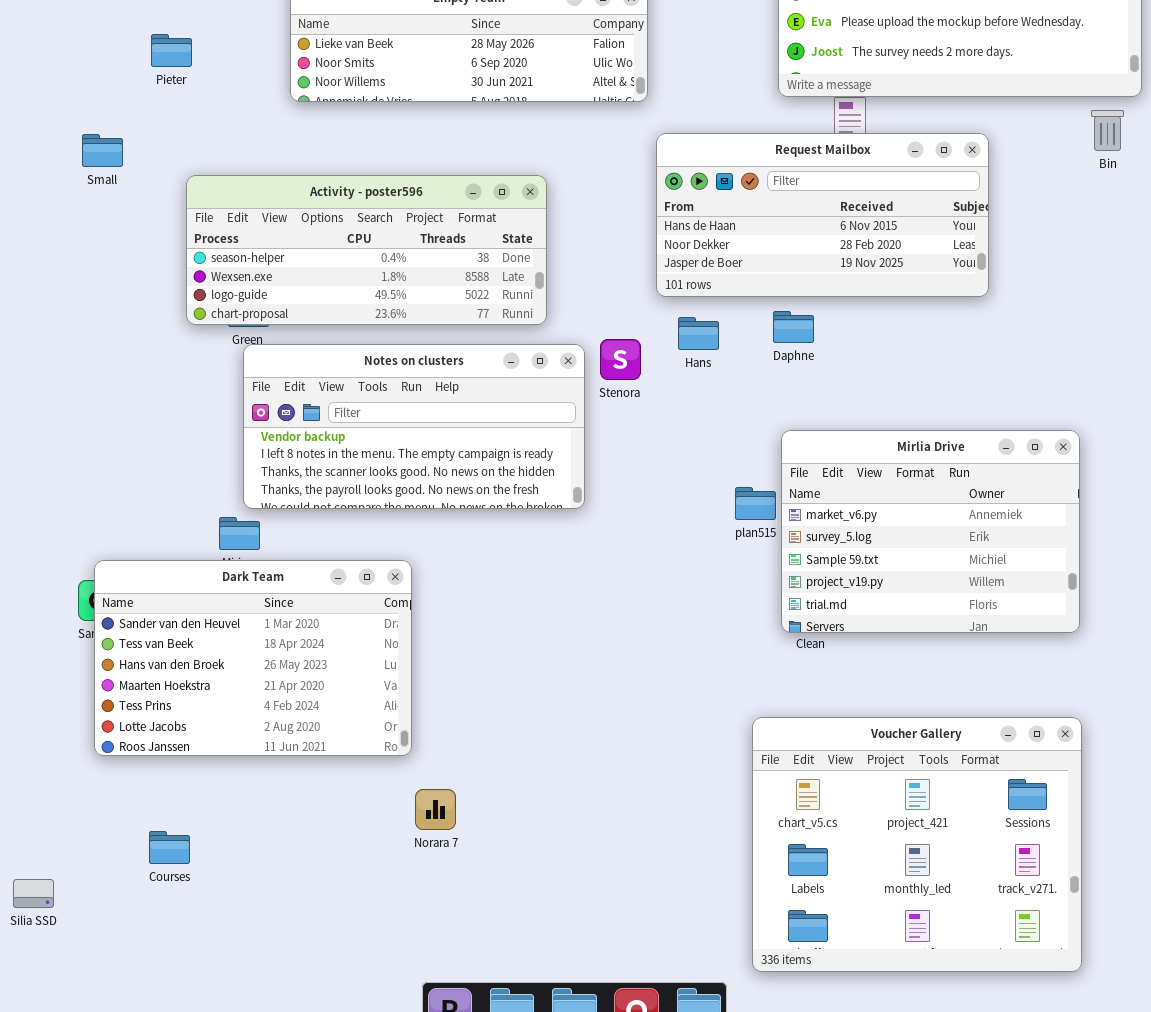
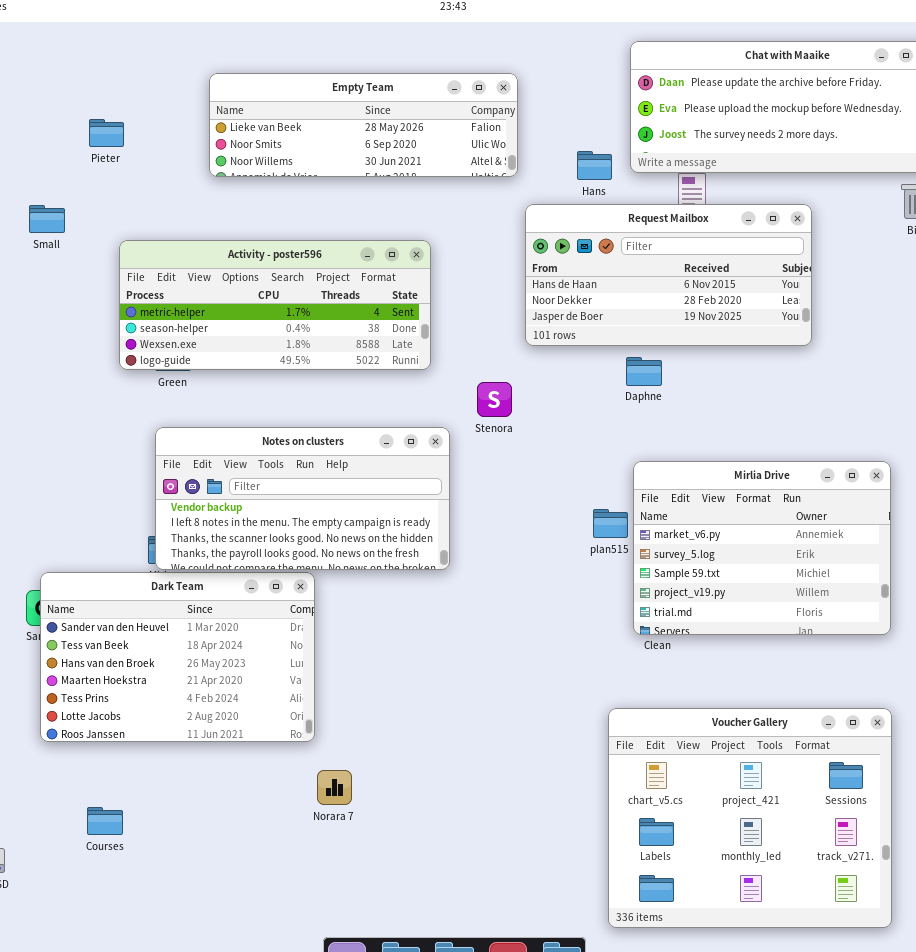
Activity - poster596: [186,175,547,325] -> [119,240,431,370], scrolled up 1 row
Hans: [678,317,719,350] -> [577,151,612,180], moved
Notes on clusters: [243,344,585,509] -> [155,427,450,570], moved

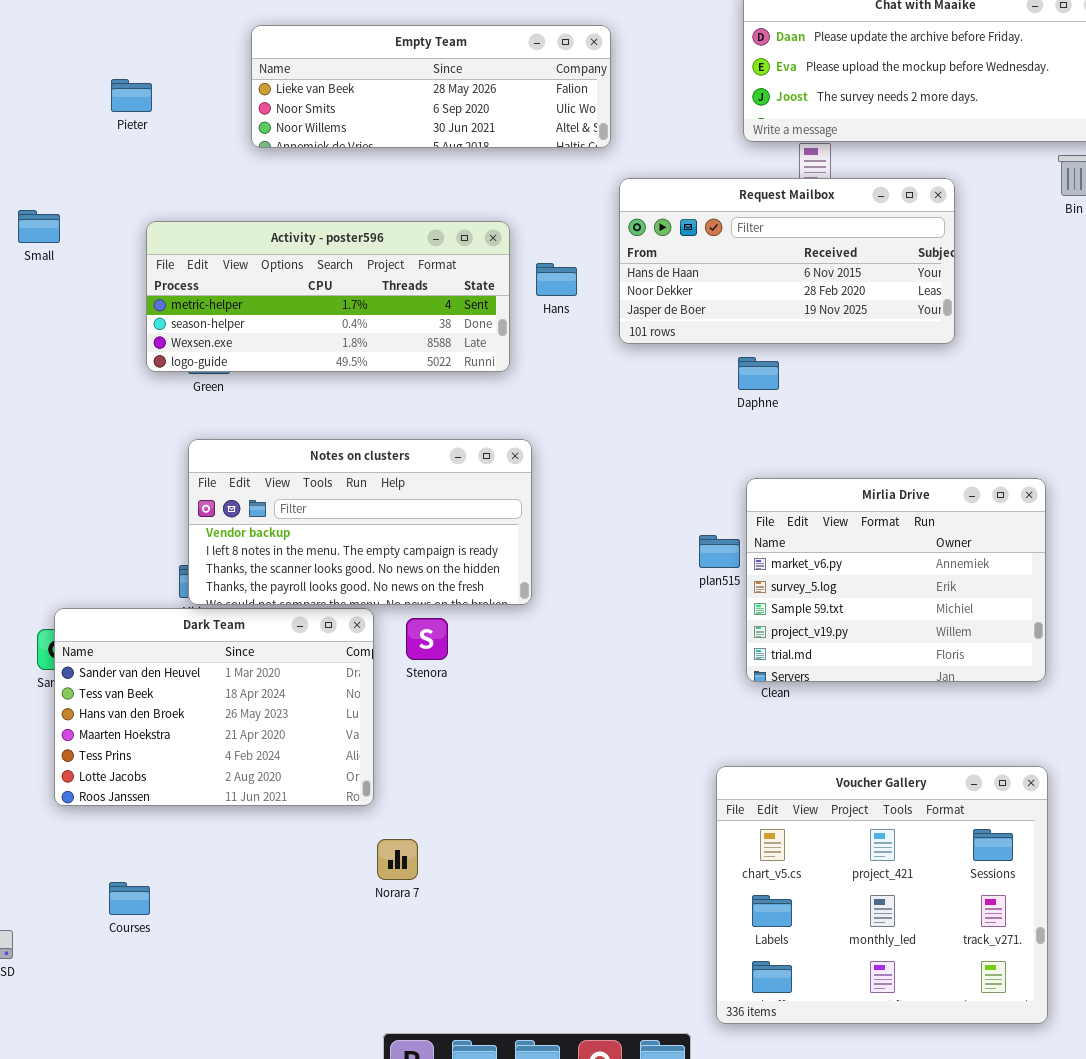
Hans: [577,151,612,180] -> [536,263,577,296], moved
Small: [29,205,65,233] -> [18,210,60,243], moved
Stenora: [477,382,512,417] -> [406,618,448,660], moved

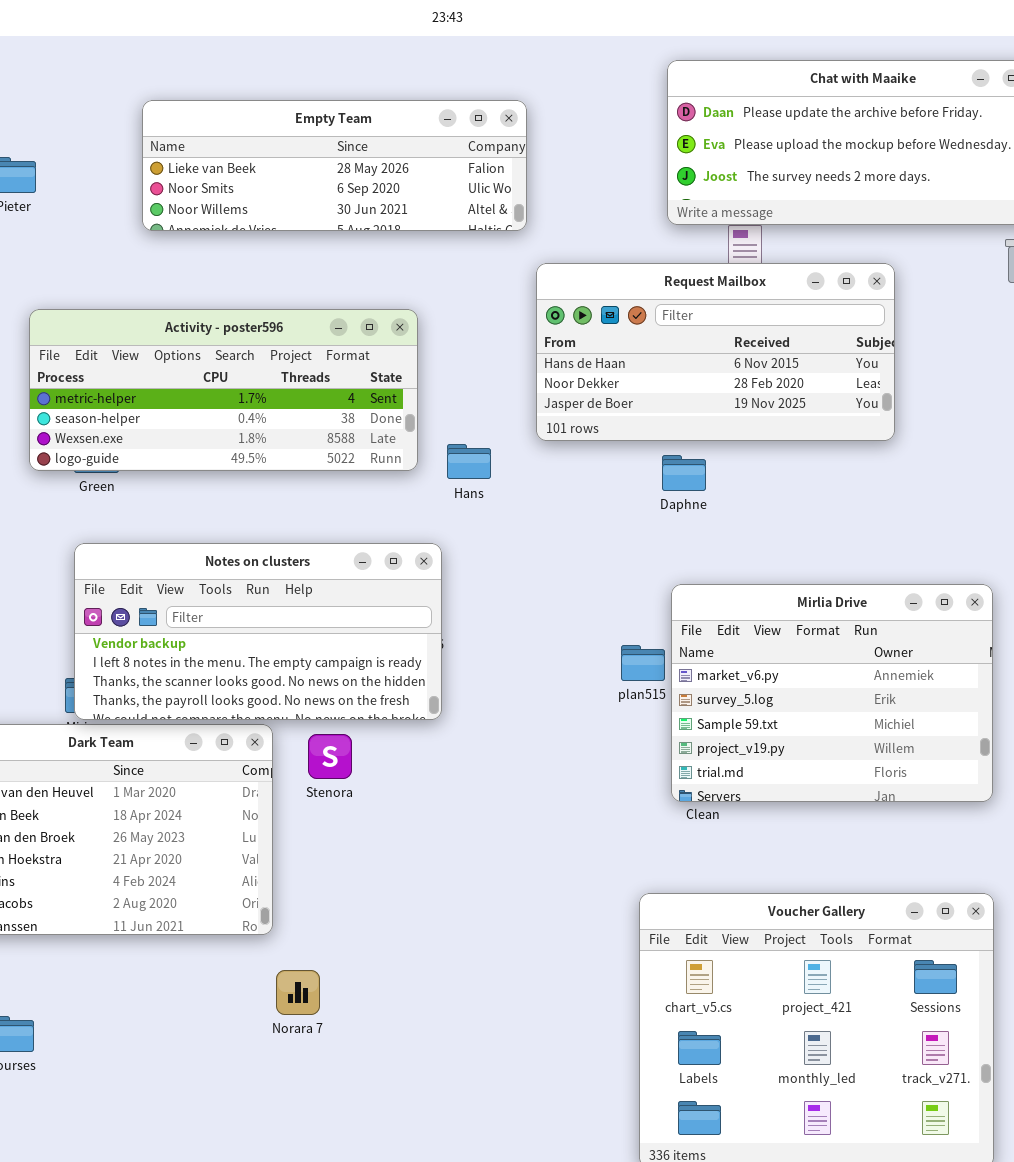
Hans: [536,263,577,296] -> [447,444,491,479], moved

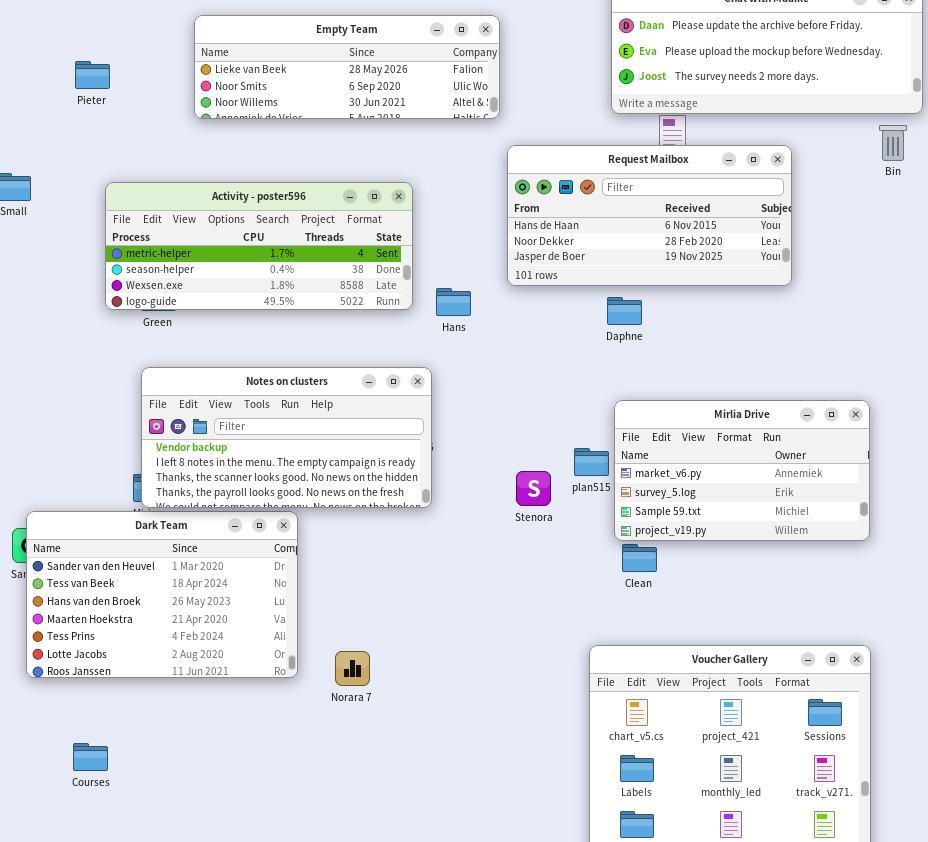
Mirlia Drive: [671,584,993,802] -> [614,400,870,541], resized
Stenora: [308,734,352,779] -> [516,471,551,506], moved
Norara 7: [276,970,320,1015] -> [335,651,370,686], moved

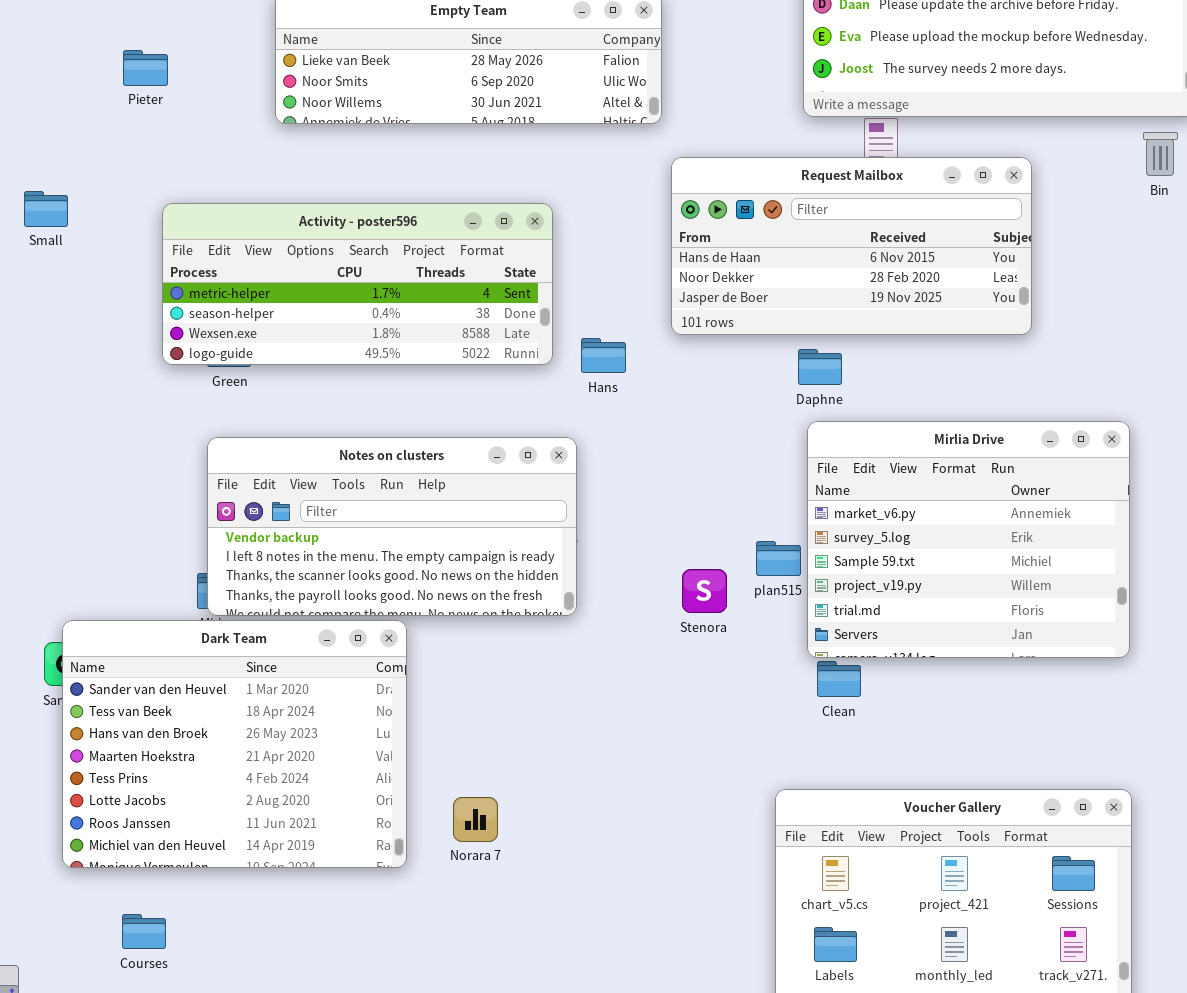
Mirlia Drive: [614,400,870,541] -> [807,421,1130,658], resized
Dark Team: [26,511,298,678] -> [62,620,407,868], resized

